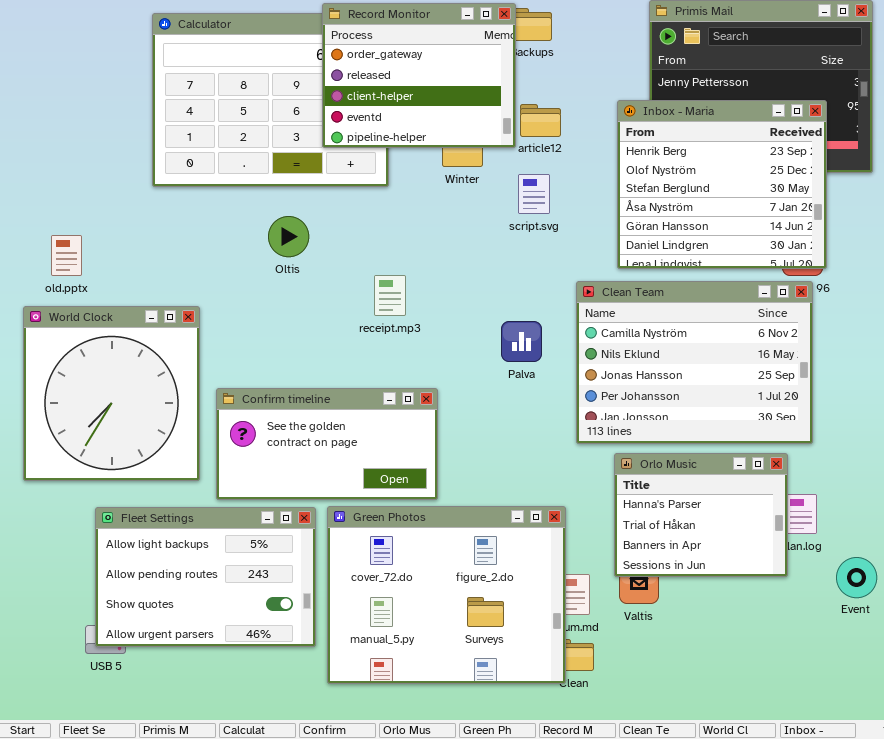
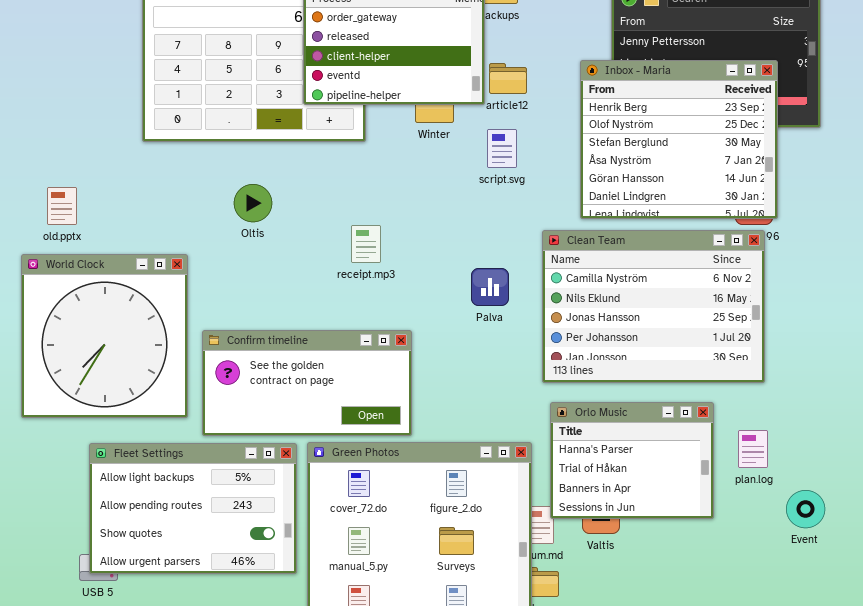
Oltis: [268,216,309,257] -> [234,184,272,222], moved
Orlo Music: [614,453,788,577] -> [550,402,714,519], moved

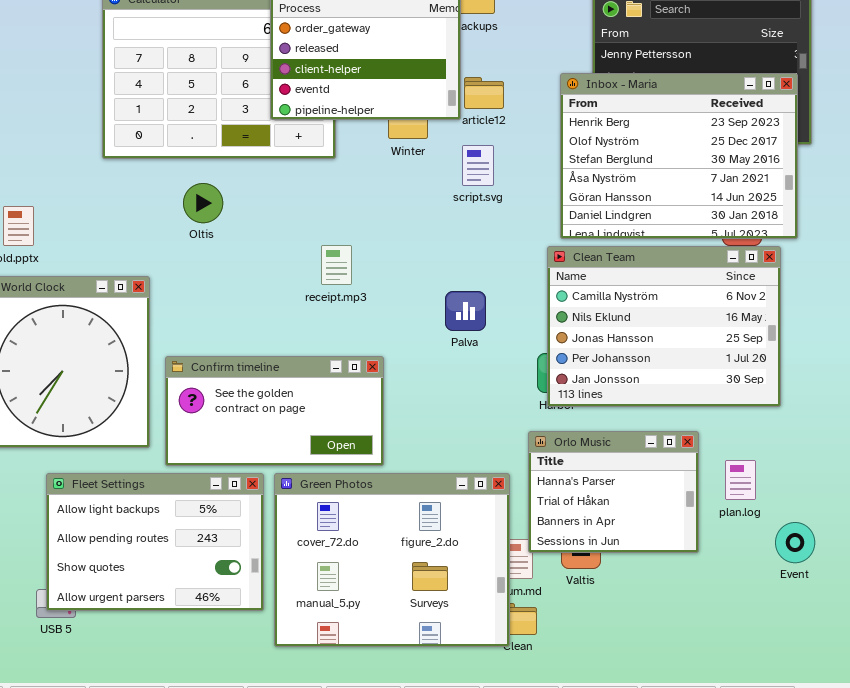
Inbox - Maria: [580,60,778,219] -> [560,73,798,239], resized
Oltis: [234,184,272,222] -> [183,183,223,223], moved
Clean Team: [542,230,765,383] -> [547,246,781,407], moved

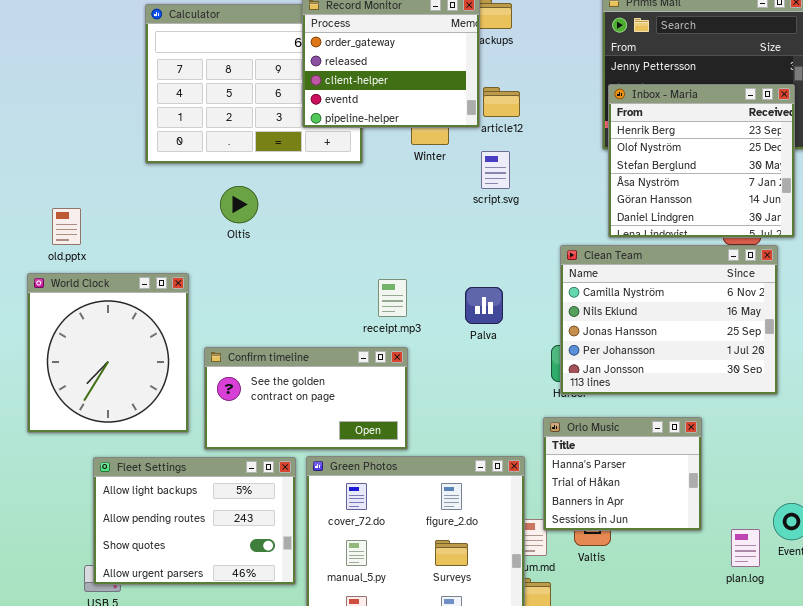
Inbox - Maria: [560,73,798,239] -> [608,84,795,238], resized
receipt.mp3: [321,245,352,285] -> [378,279,407,317], moved
plan.log: [725,460,756,500] -> [731,529,760,567], moved

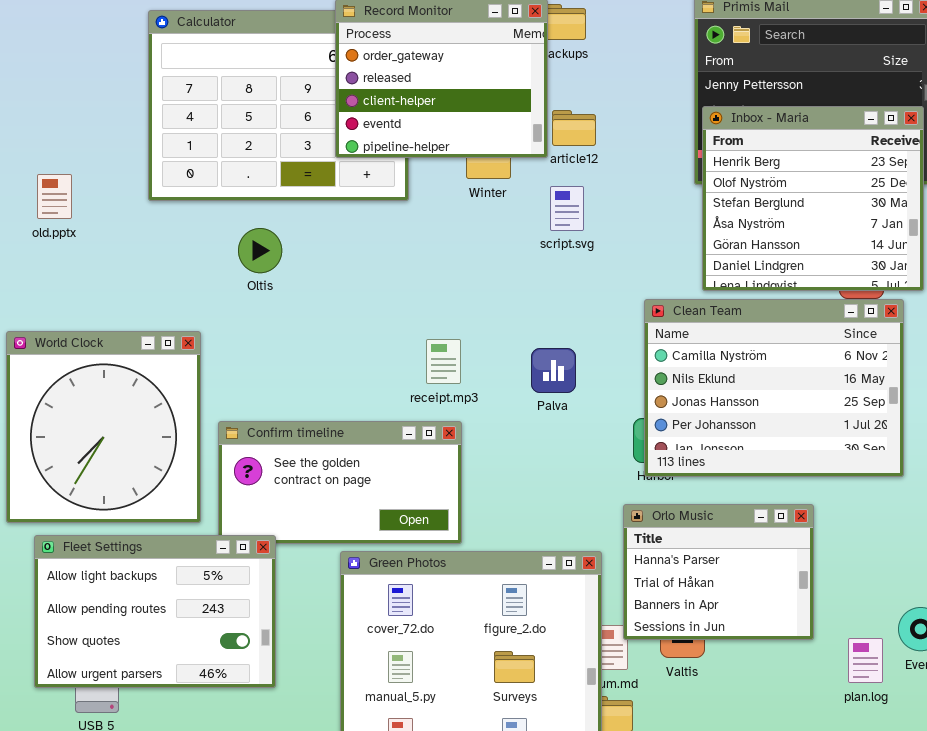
old.pptx: [52,208,81,245] -> [37,174,72,219], moved
Fleet Settings: [93,457,296,585] -> [34,535,276,688], moved

